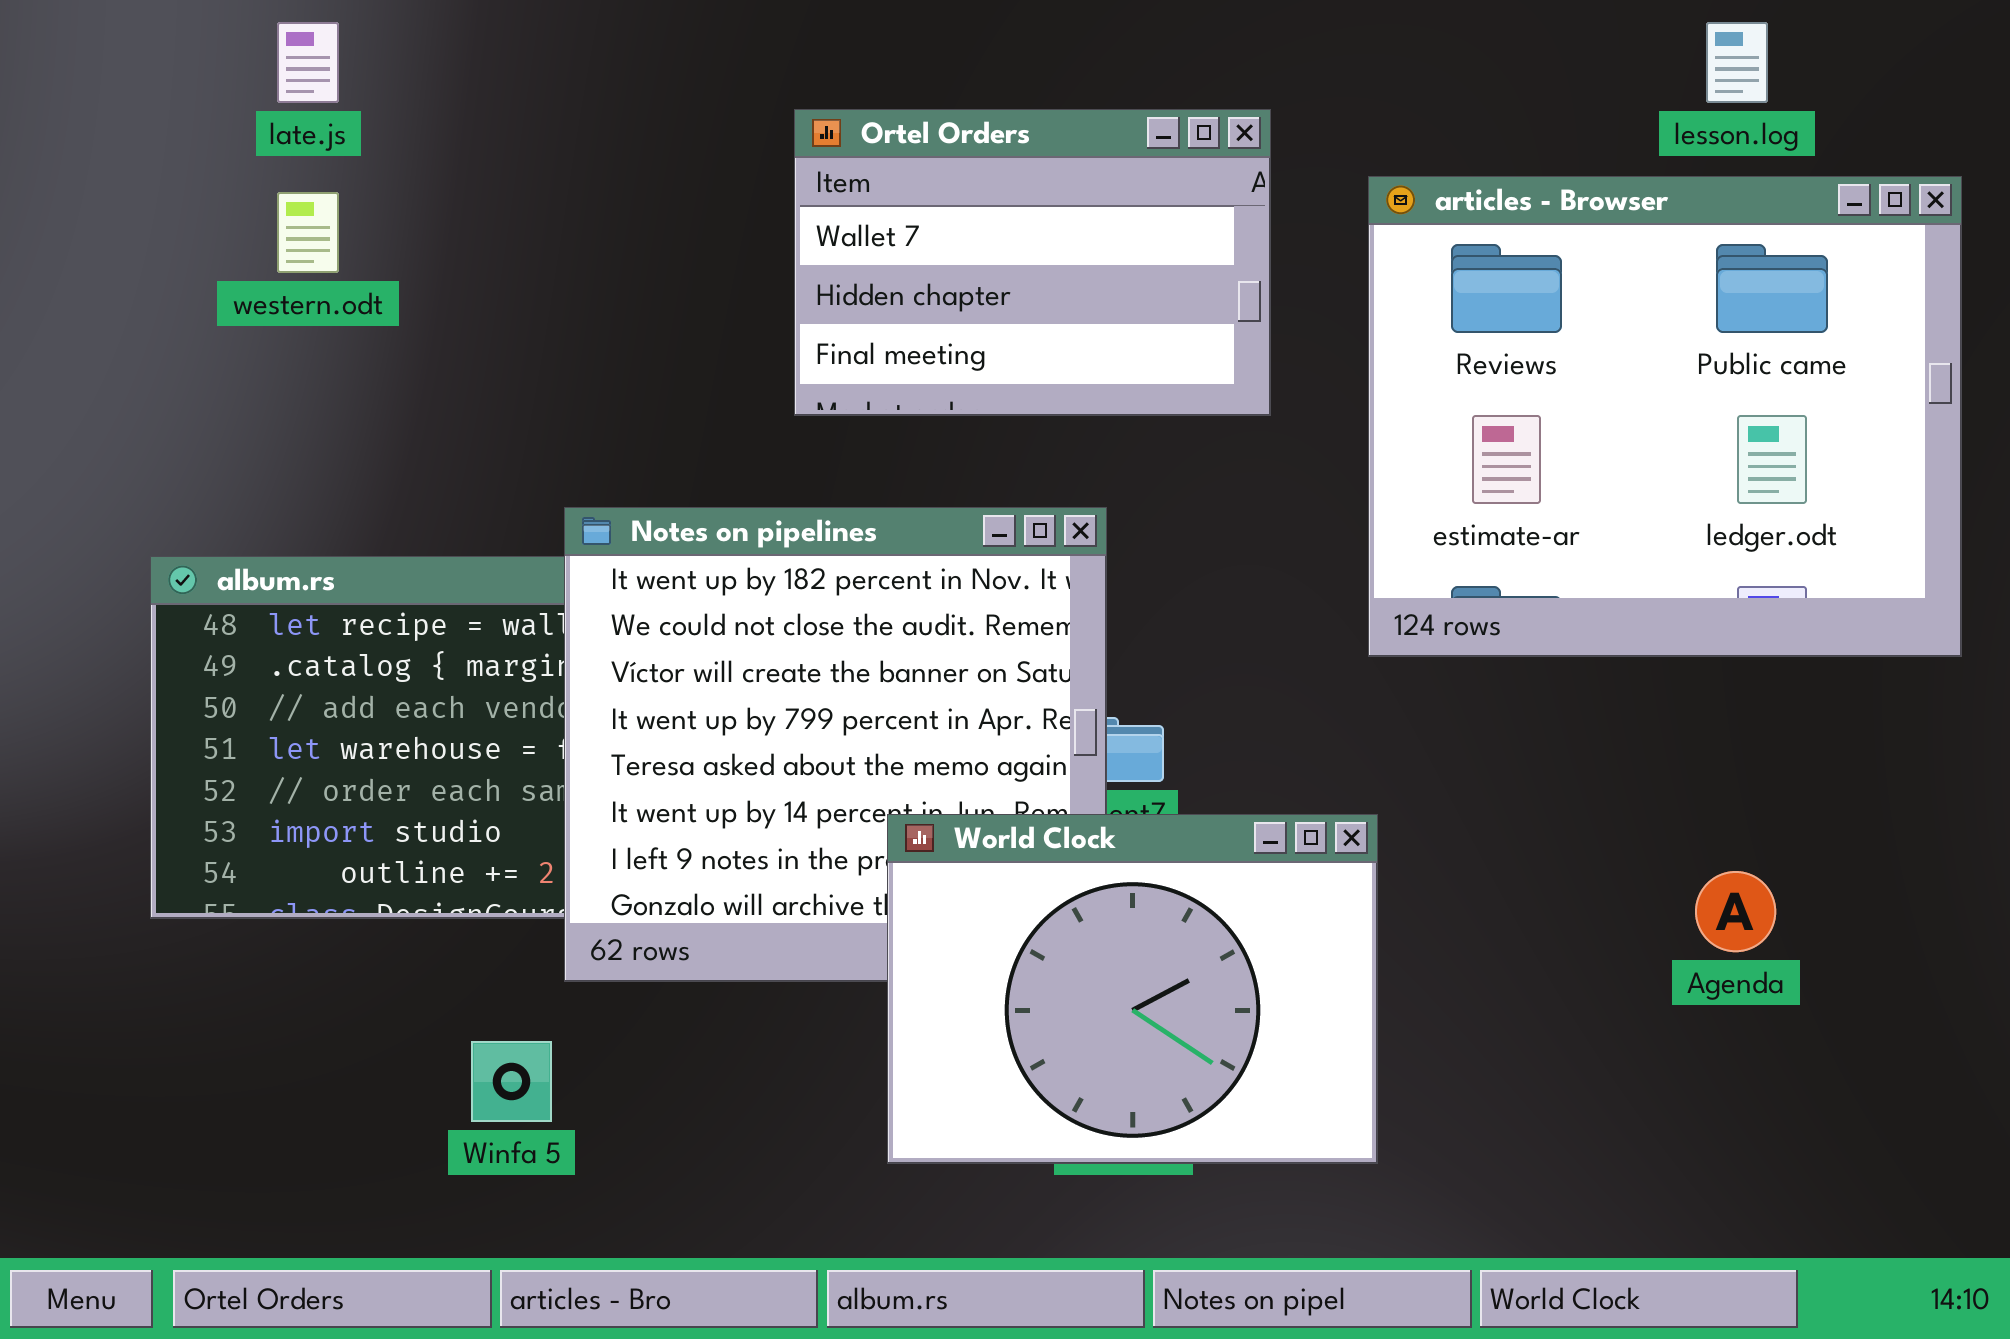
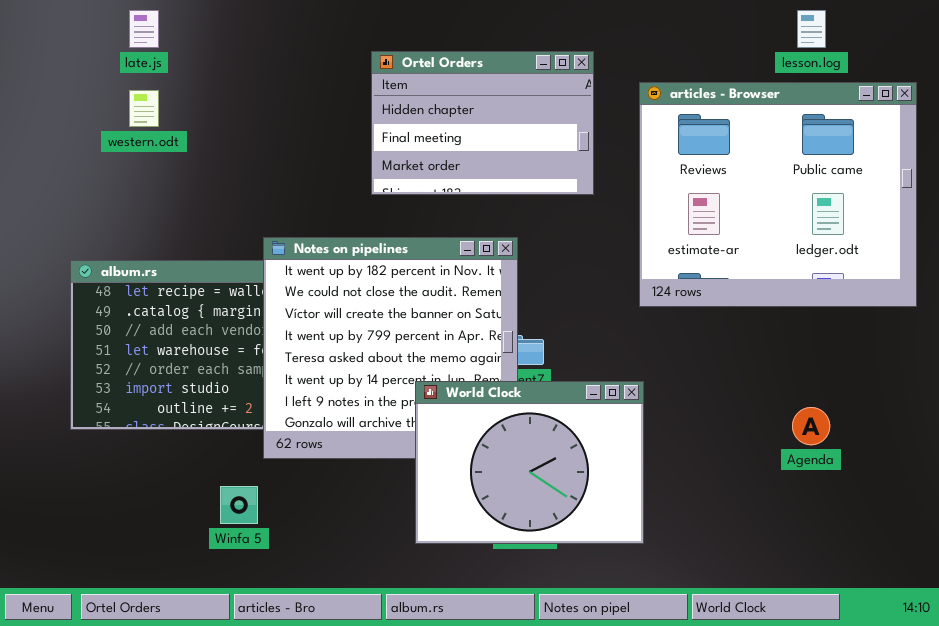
Ortel Orders: [794,109,1271,416] -> [371,51,594,195], scrolled down 1 row

